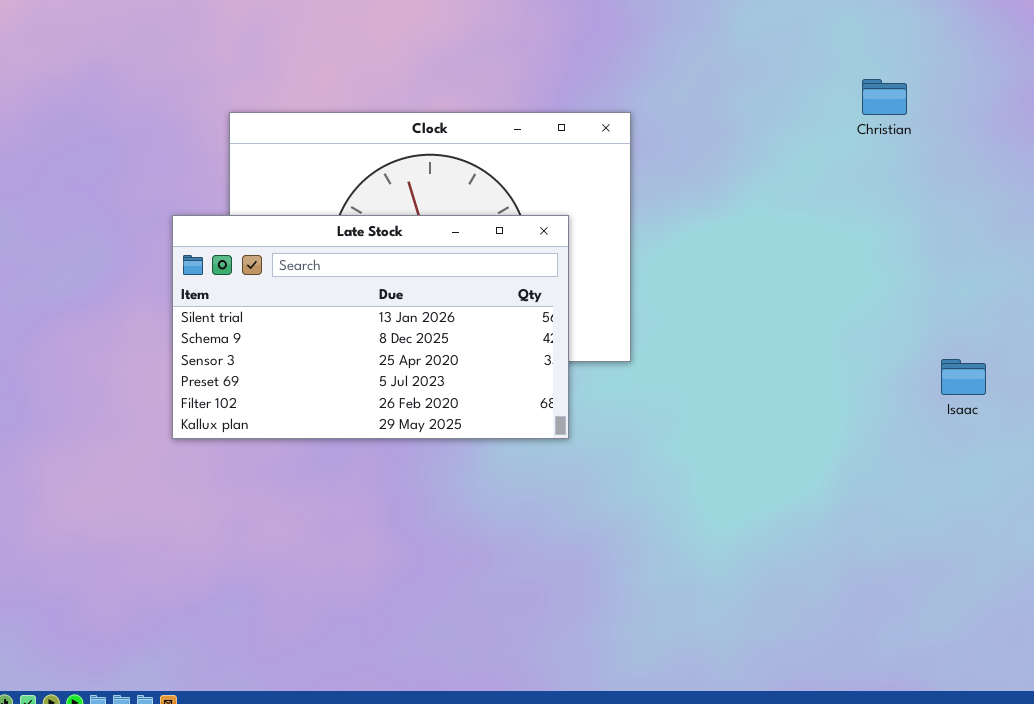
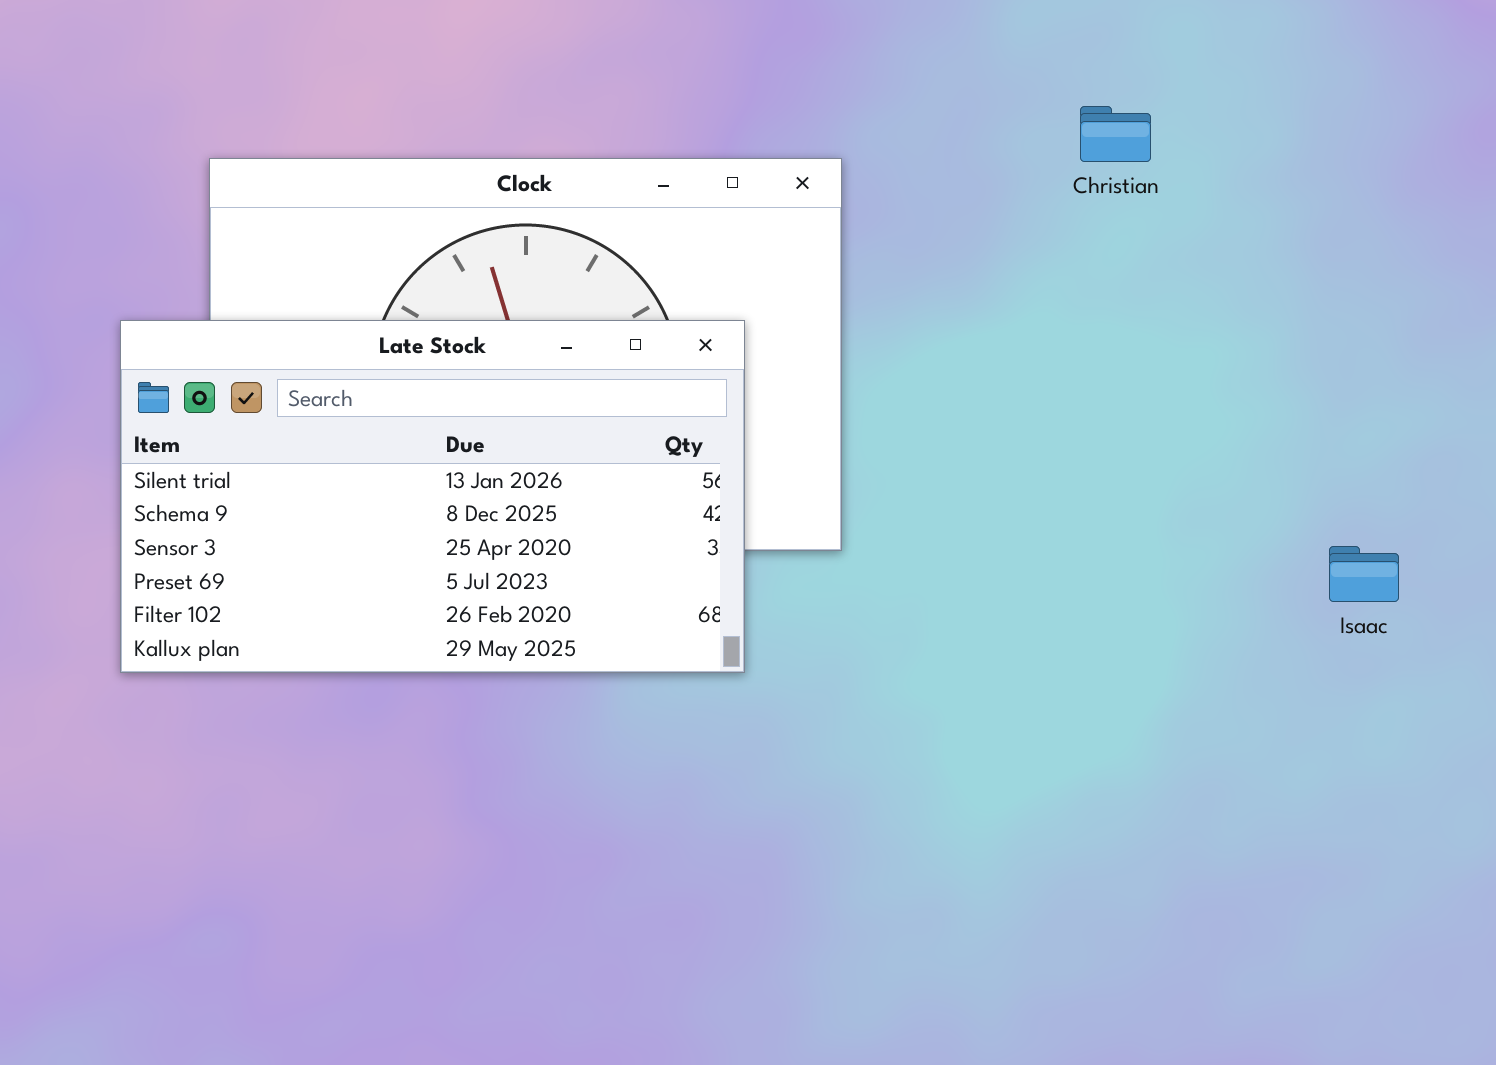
Christian: [862,79,907,115] -> [1080,106,1151,162], moved

